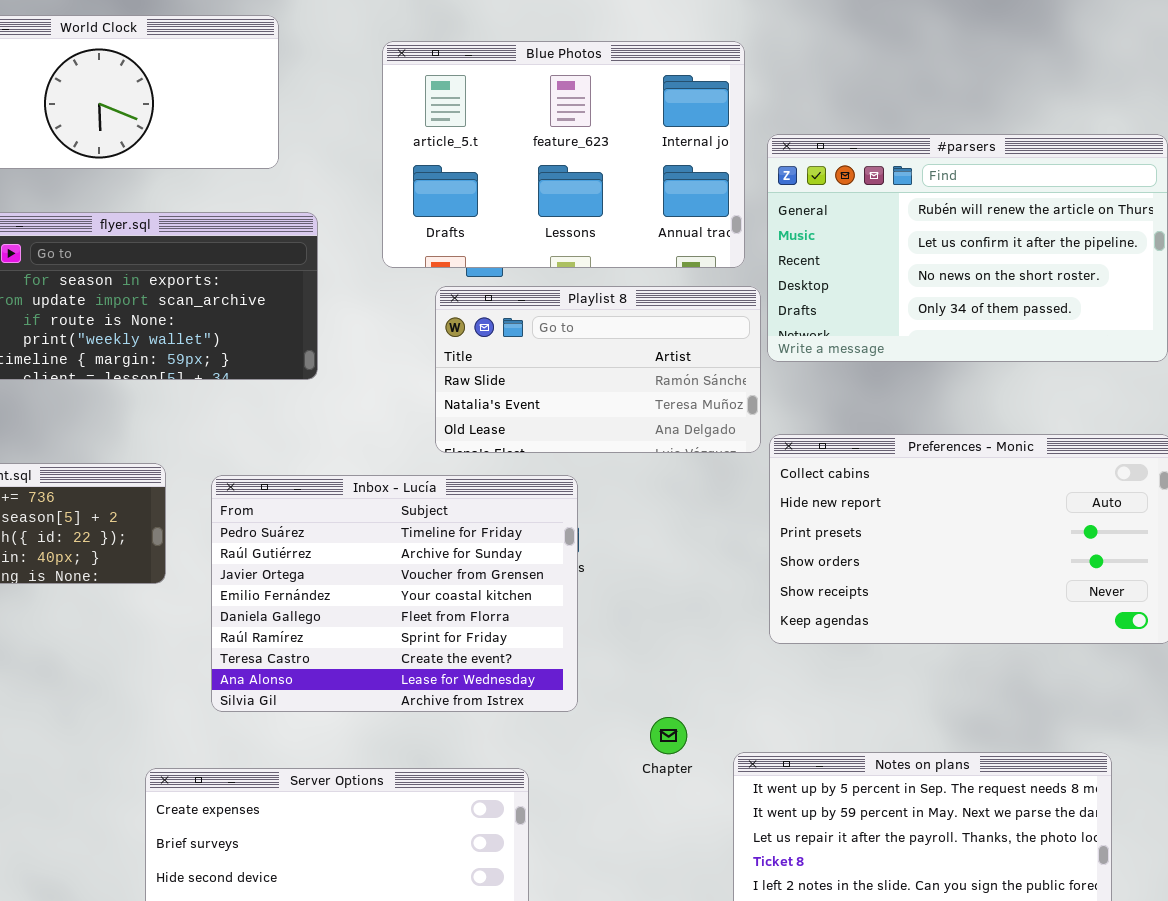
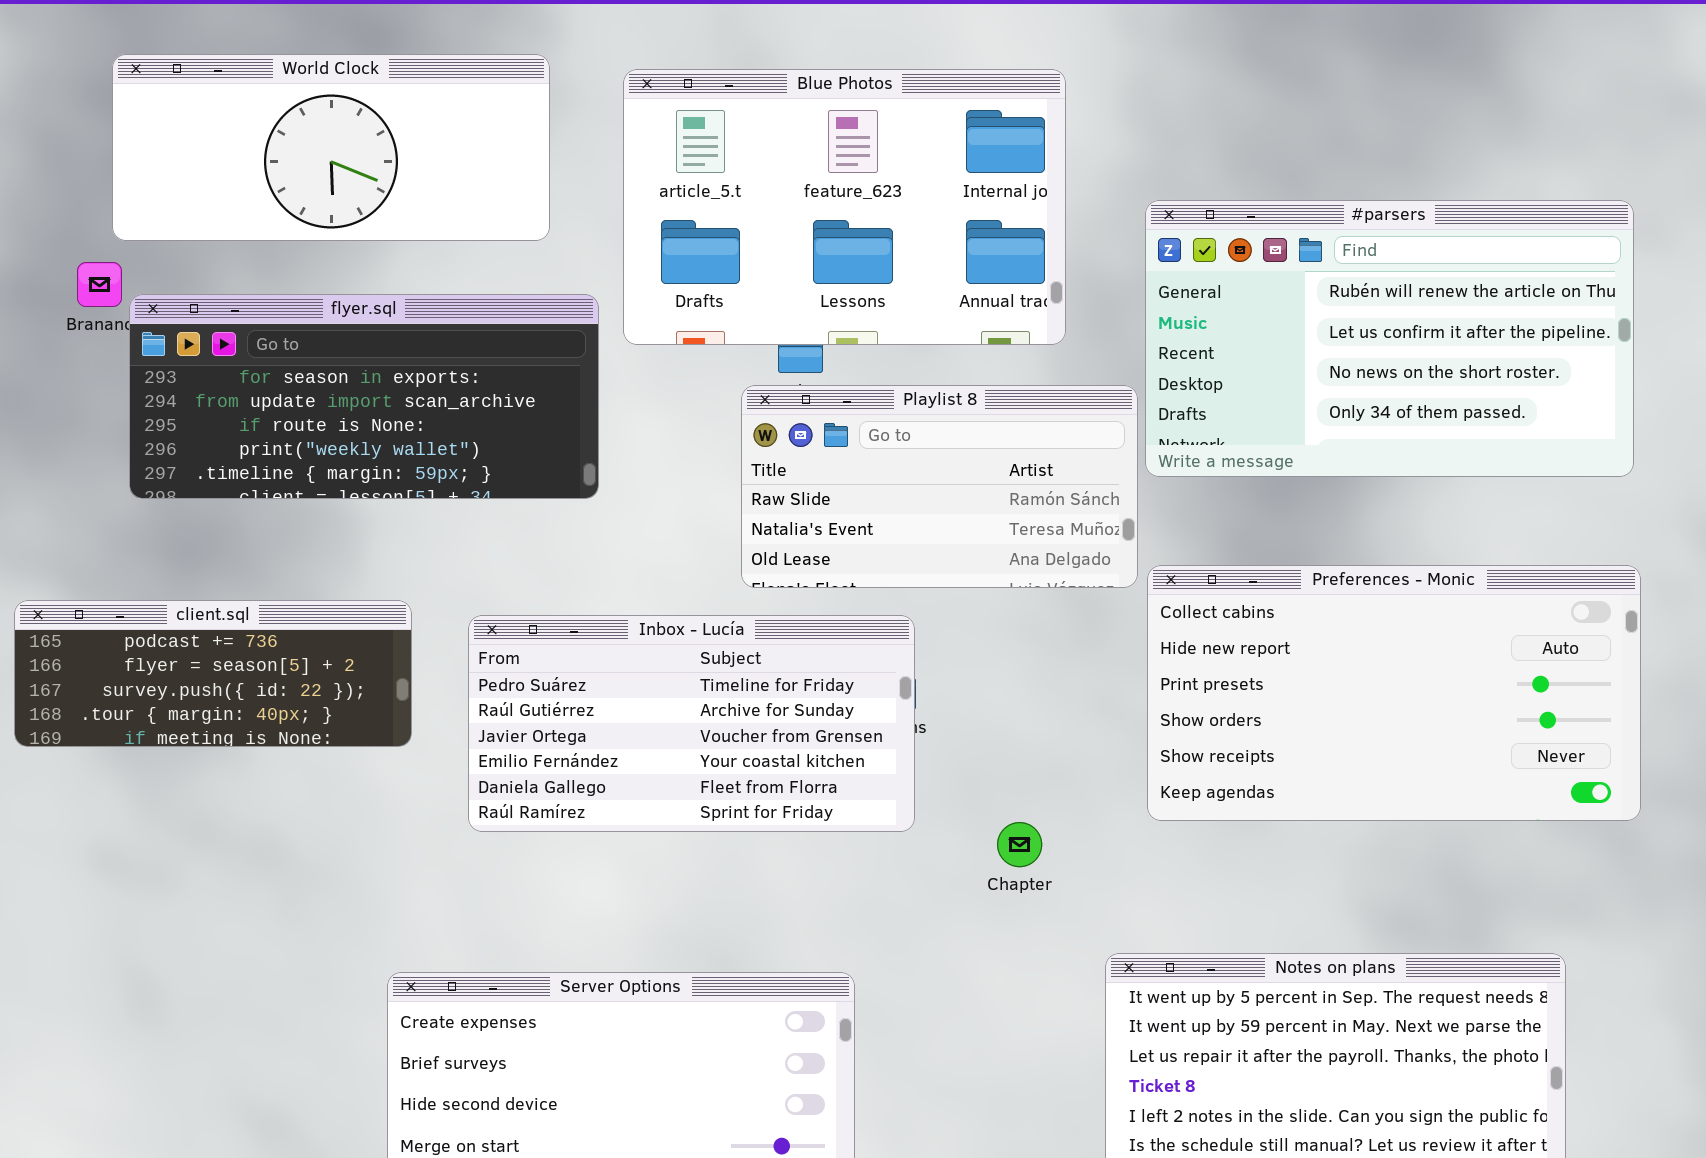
Blue Photos: [382,41,745,268] -> [623,69,1066,345], moved
Inbox - Lucía: [211,475,578,712] -> [468,615,915,832], resized
Chapter: [650,717,687,754] -> [997,822,1042,867], moved

